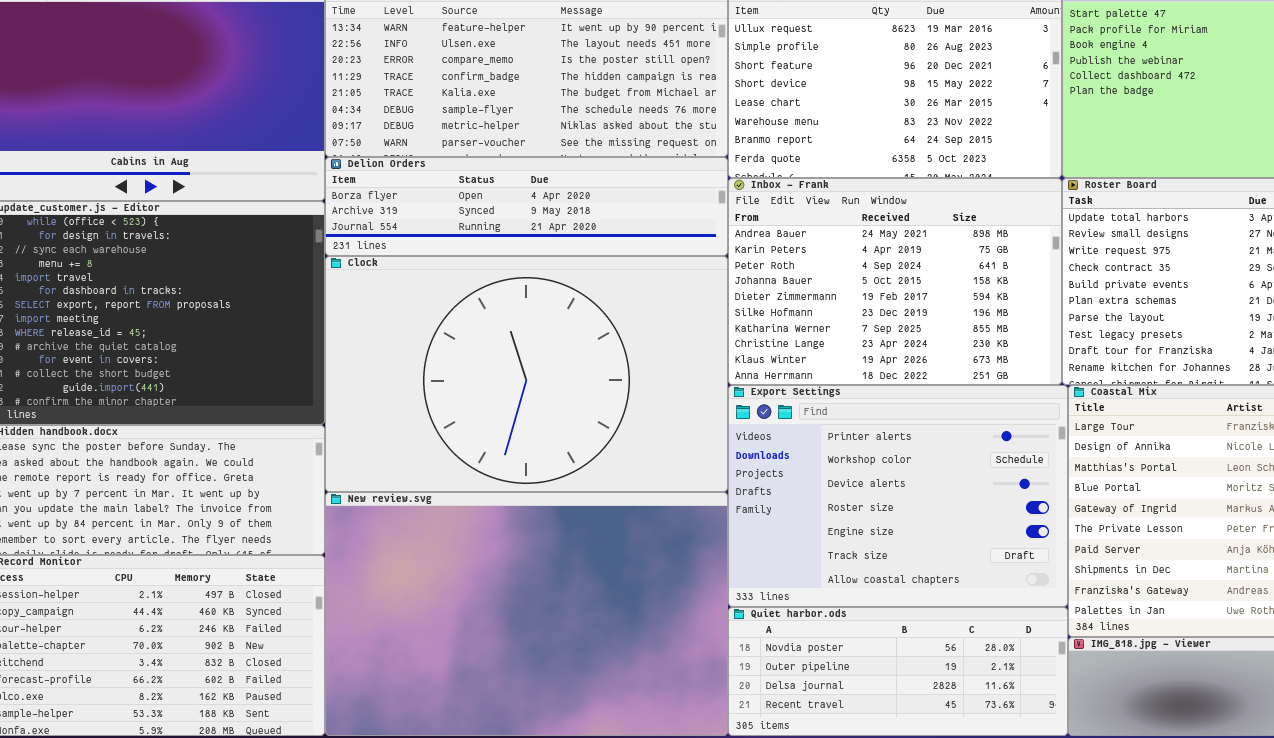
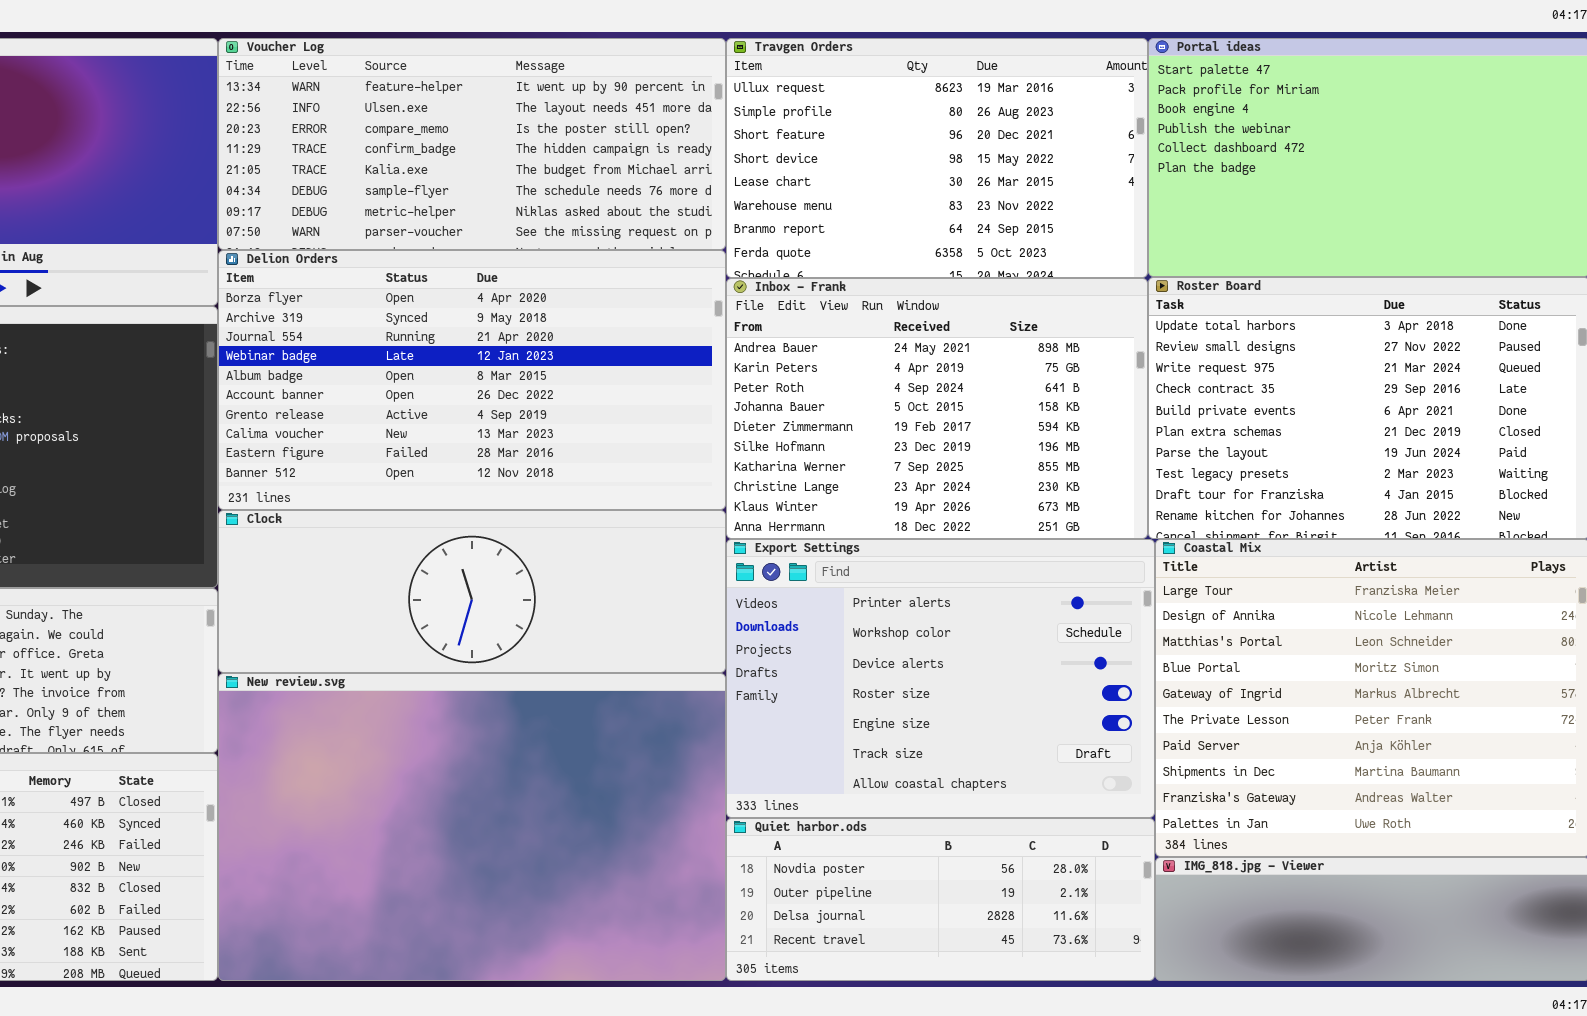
Delion Orders: [325,157,728,256] -> [218,250,726,510], resized
Clock: [325,256,728,492] -> [218,510,726,673], resized

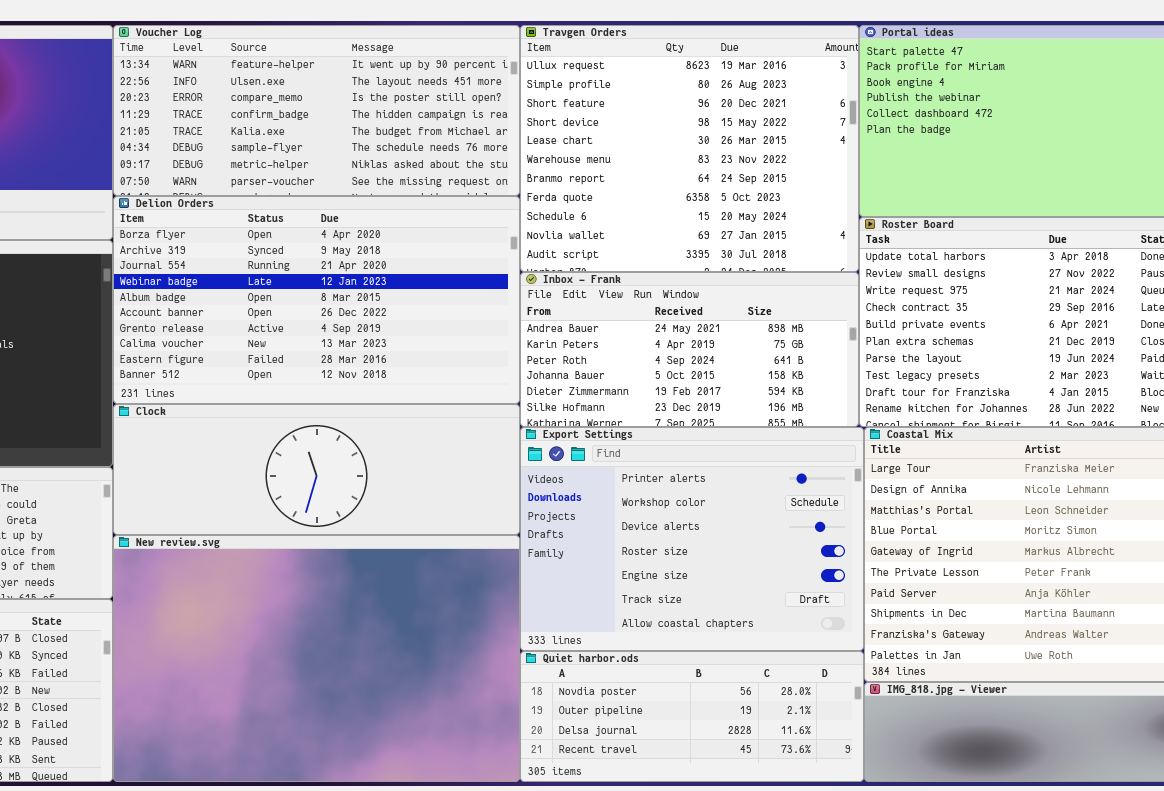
Travgen Orders: [726,38,1148,278] -> [520,25,859,272], resized
Inbox - Frank: [726,278,1148,539] -> [520,272,859,427], resized

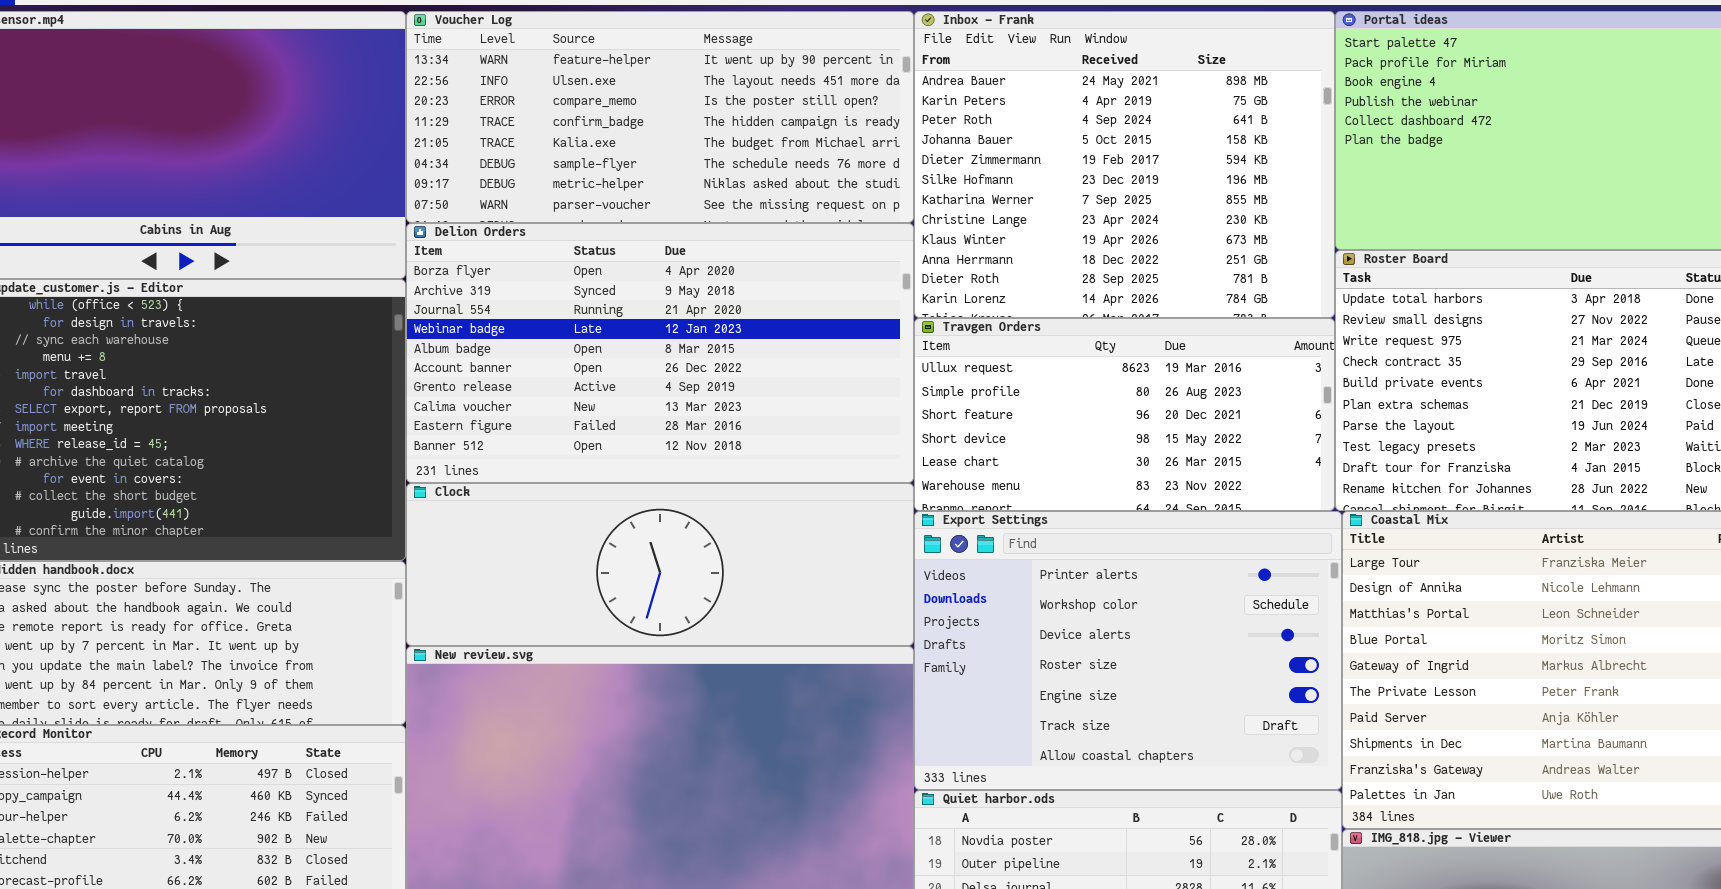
Travgen Orders: [520,25,859,272] -> [914,318,1335,511], moved, resized
Inbox - Frank: [520,272,859,427] -> [914,11,1335,318], moved, resized

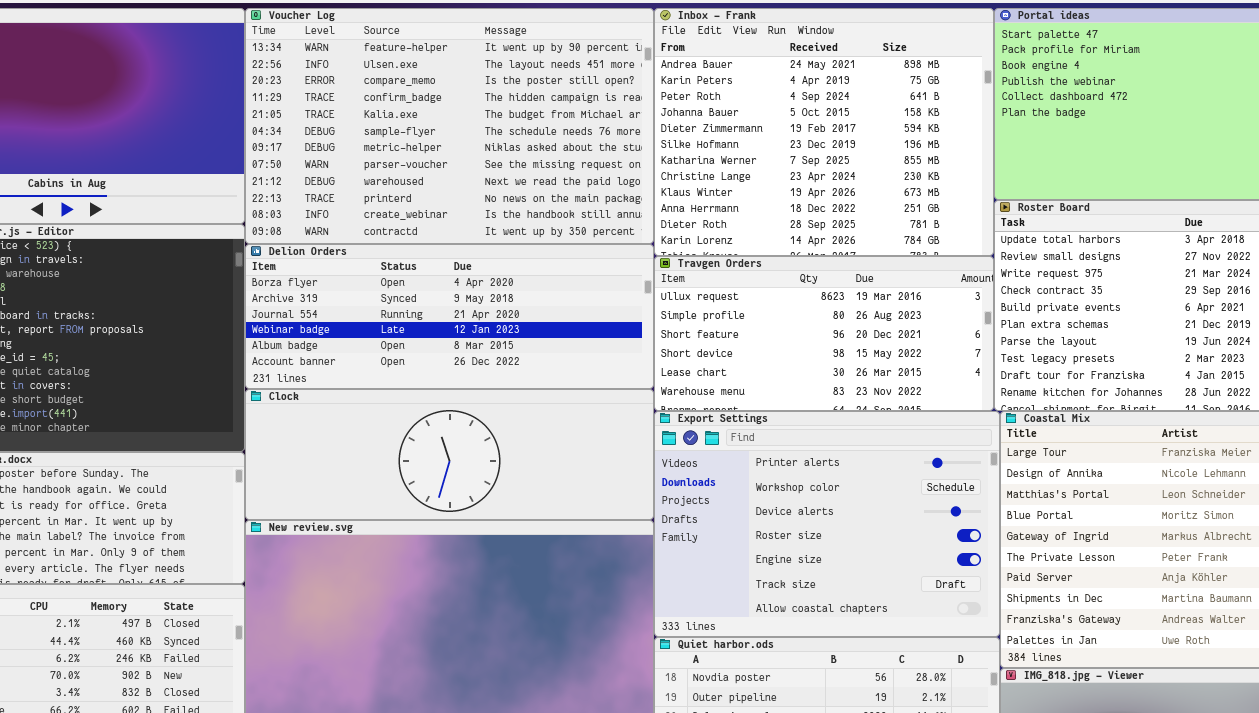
Voucher Log: [406,11,914,223] -> [245,8,654,244], resized
Delion Orders: [406,223,914,483] -> [245,244,654,389], resized

